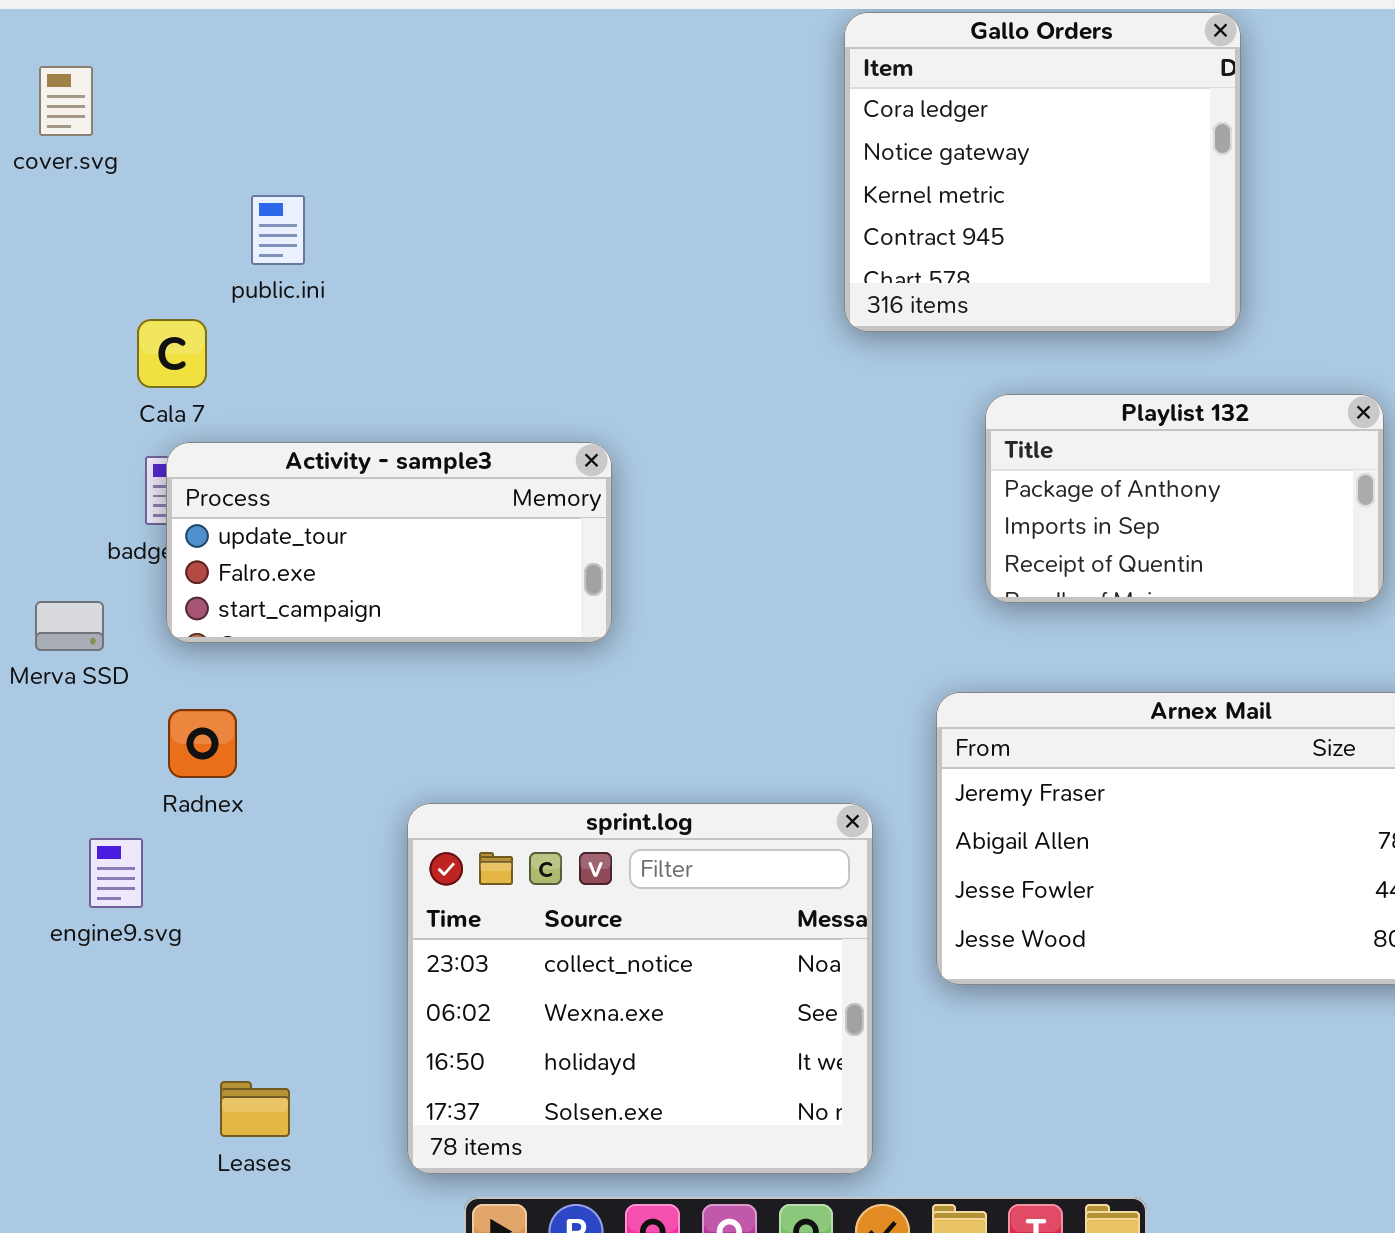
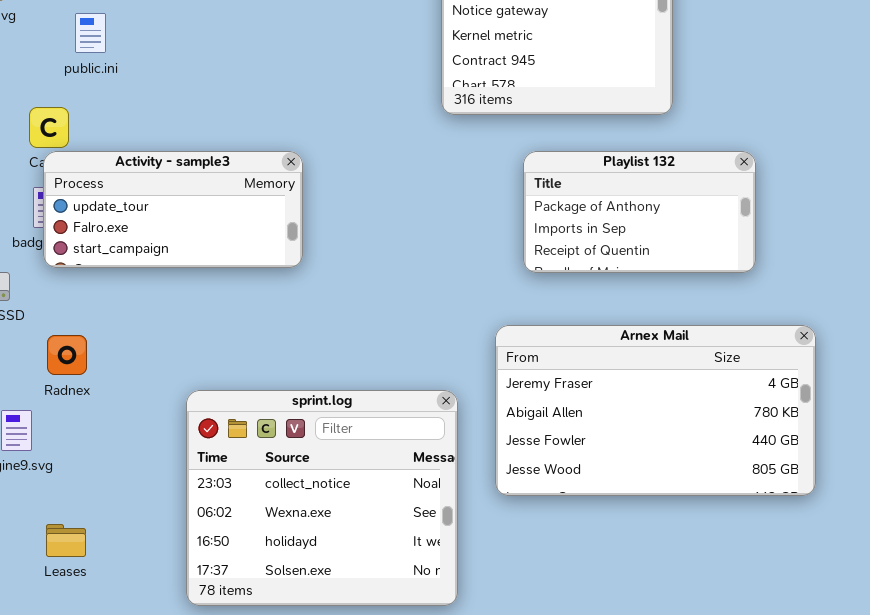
public.ini: [251,195,305,265] -> [75,13,106,53], moved
Activity - sample3: [166,442,612,643] -> [43,151,303,268], moved
Leases: [220,1081,290,1137] -> [46,524,86,557], moved

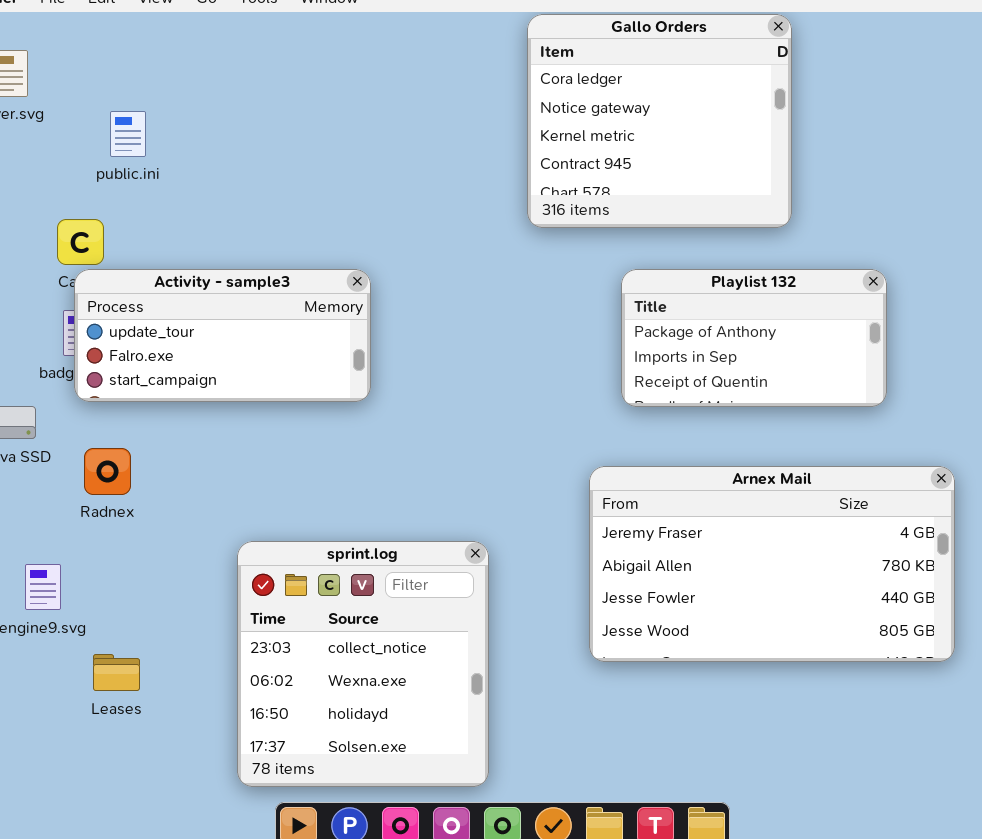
Radnex: [47,335,87,375] -> [84,448,131,495], moved
sprint.log: [186,390,458,606] -> [237,541,489,787], resized
Leases: [46,524,86,557] -> [93,654,140,691], moved

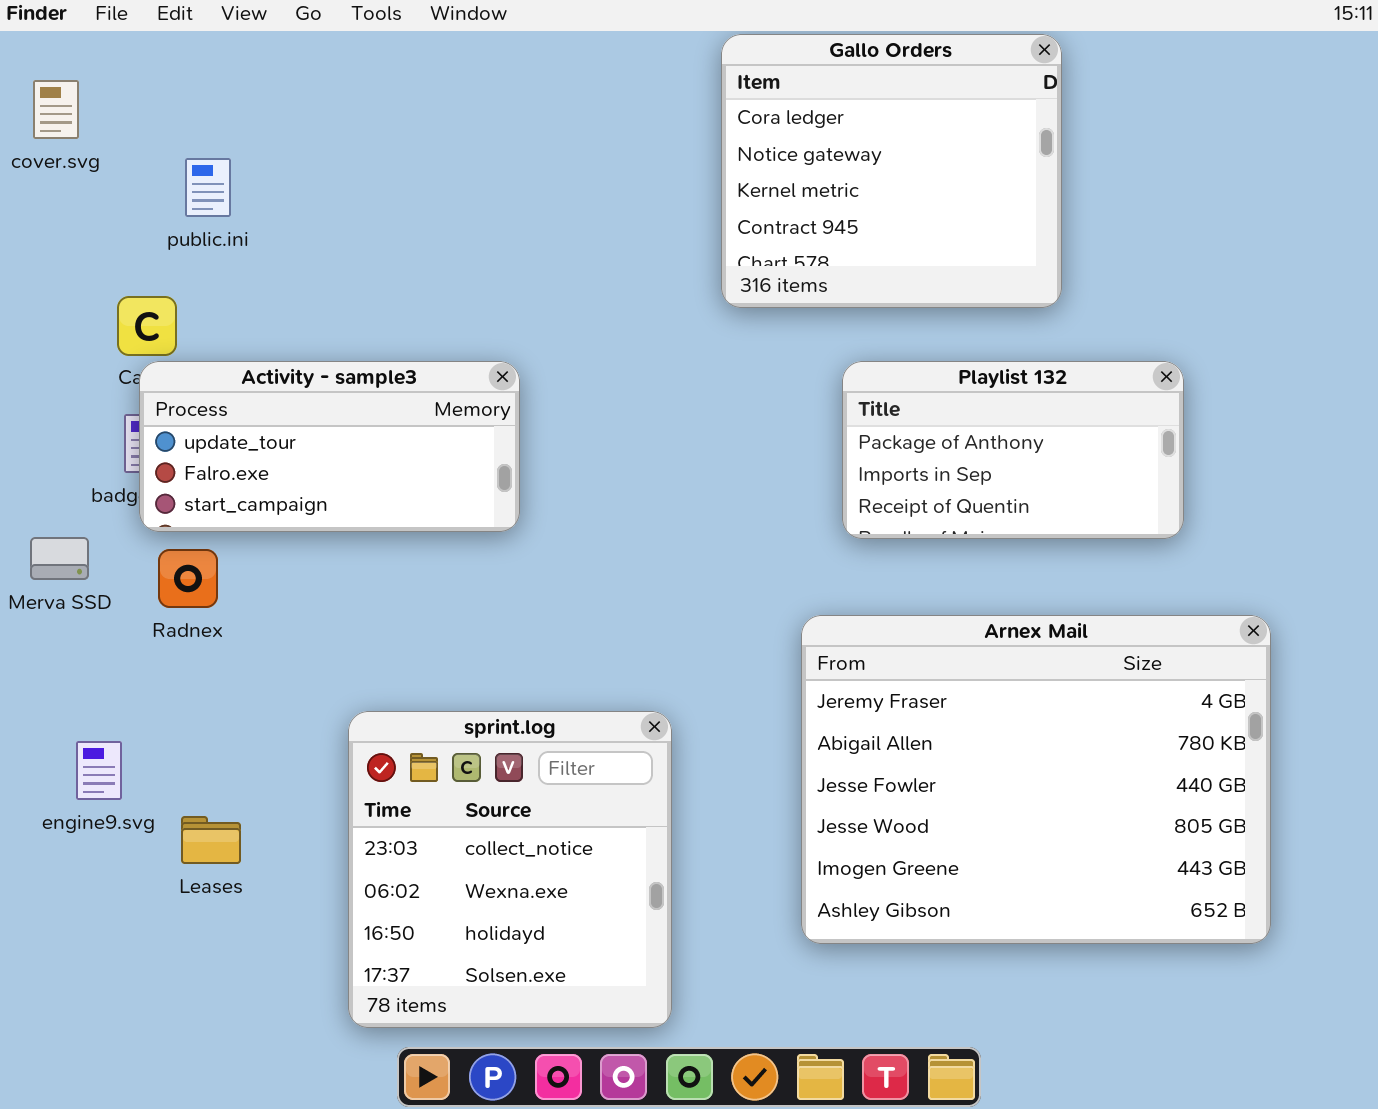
Radnex: [84,448,131,495] -> [158,549,218,608], moved
Arnex Mail: [589,466,955,662] -> [801,615,1271,944], resized
Leases: [93,654,140,691] -> [181,816,241,864], moved

